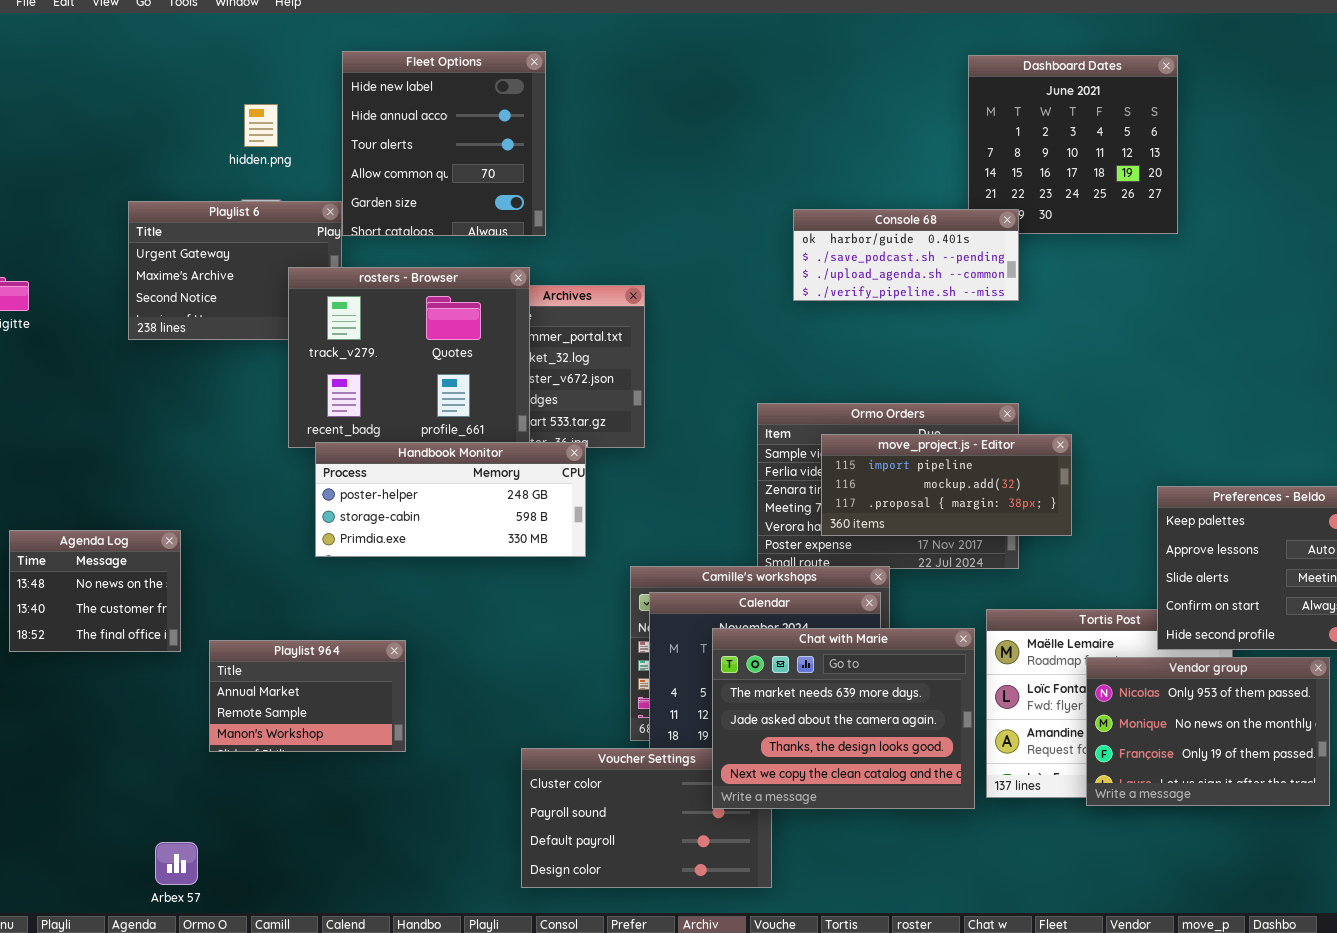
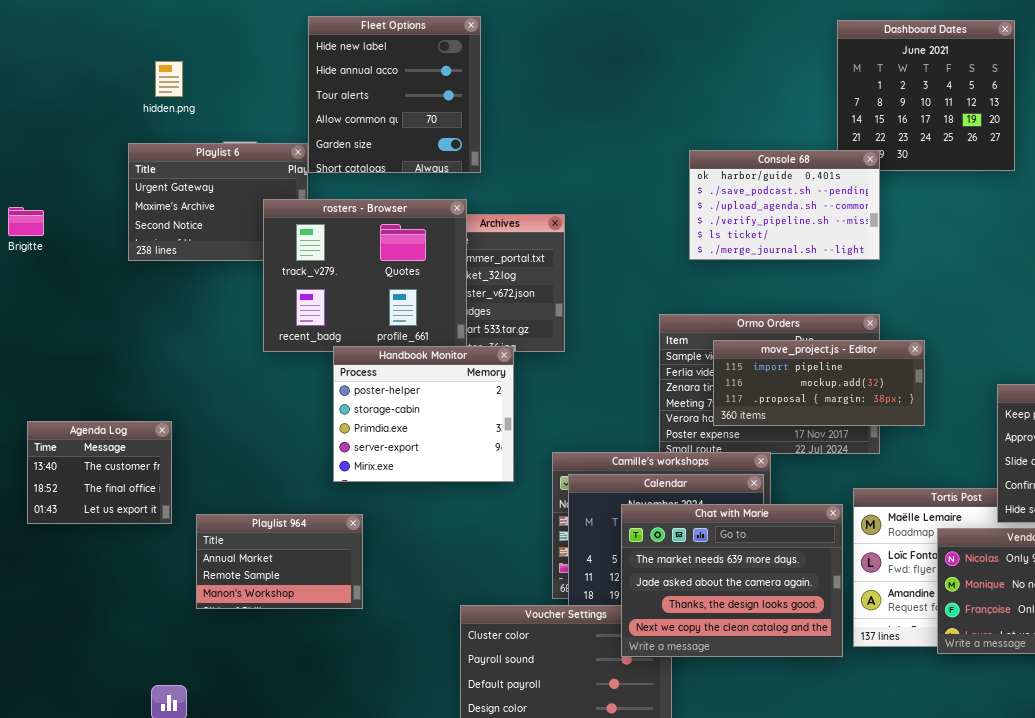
hidden.png: [244,104,278,147] -> [155,61,183,97], moved
Console 68: [793,209,1019,301] -> [689,150,880,260], resized
Handbook Monitor: [315,442,586,557] -> [333,346,514,482], resized
Agenda Log: [9,530,181,652] -> [27,421,172,524], scrolled down 1 row

